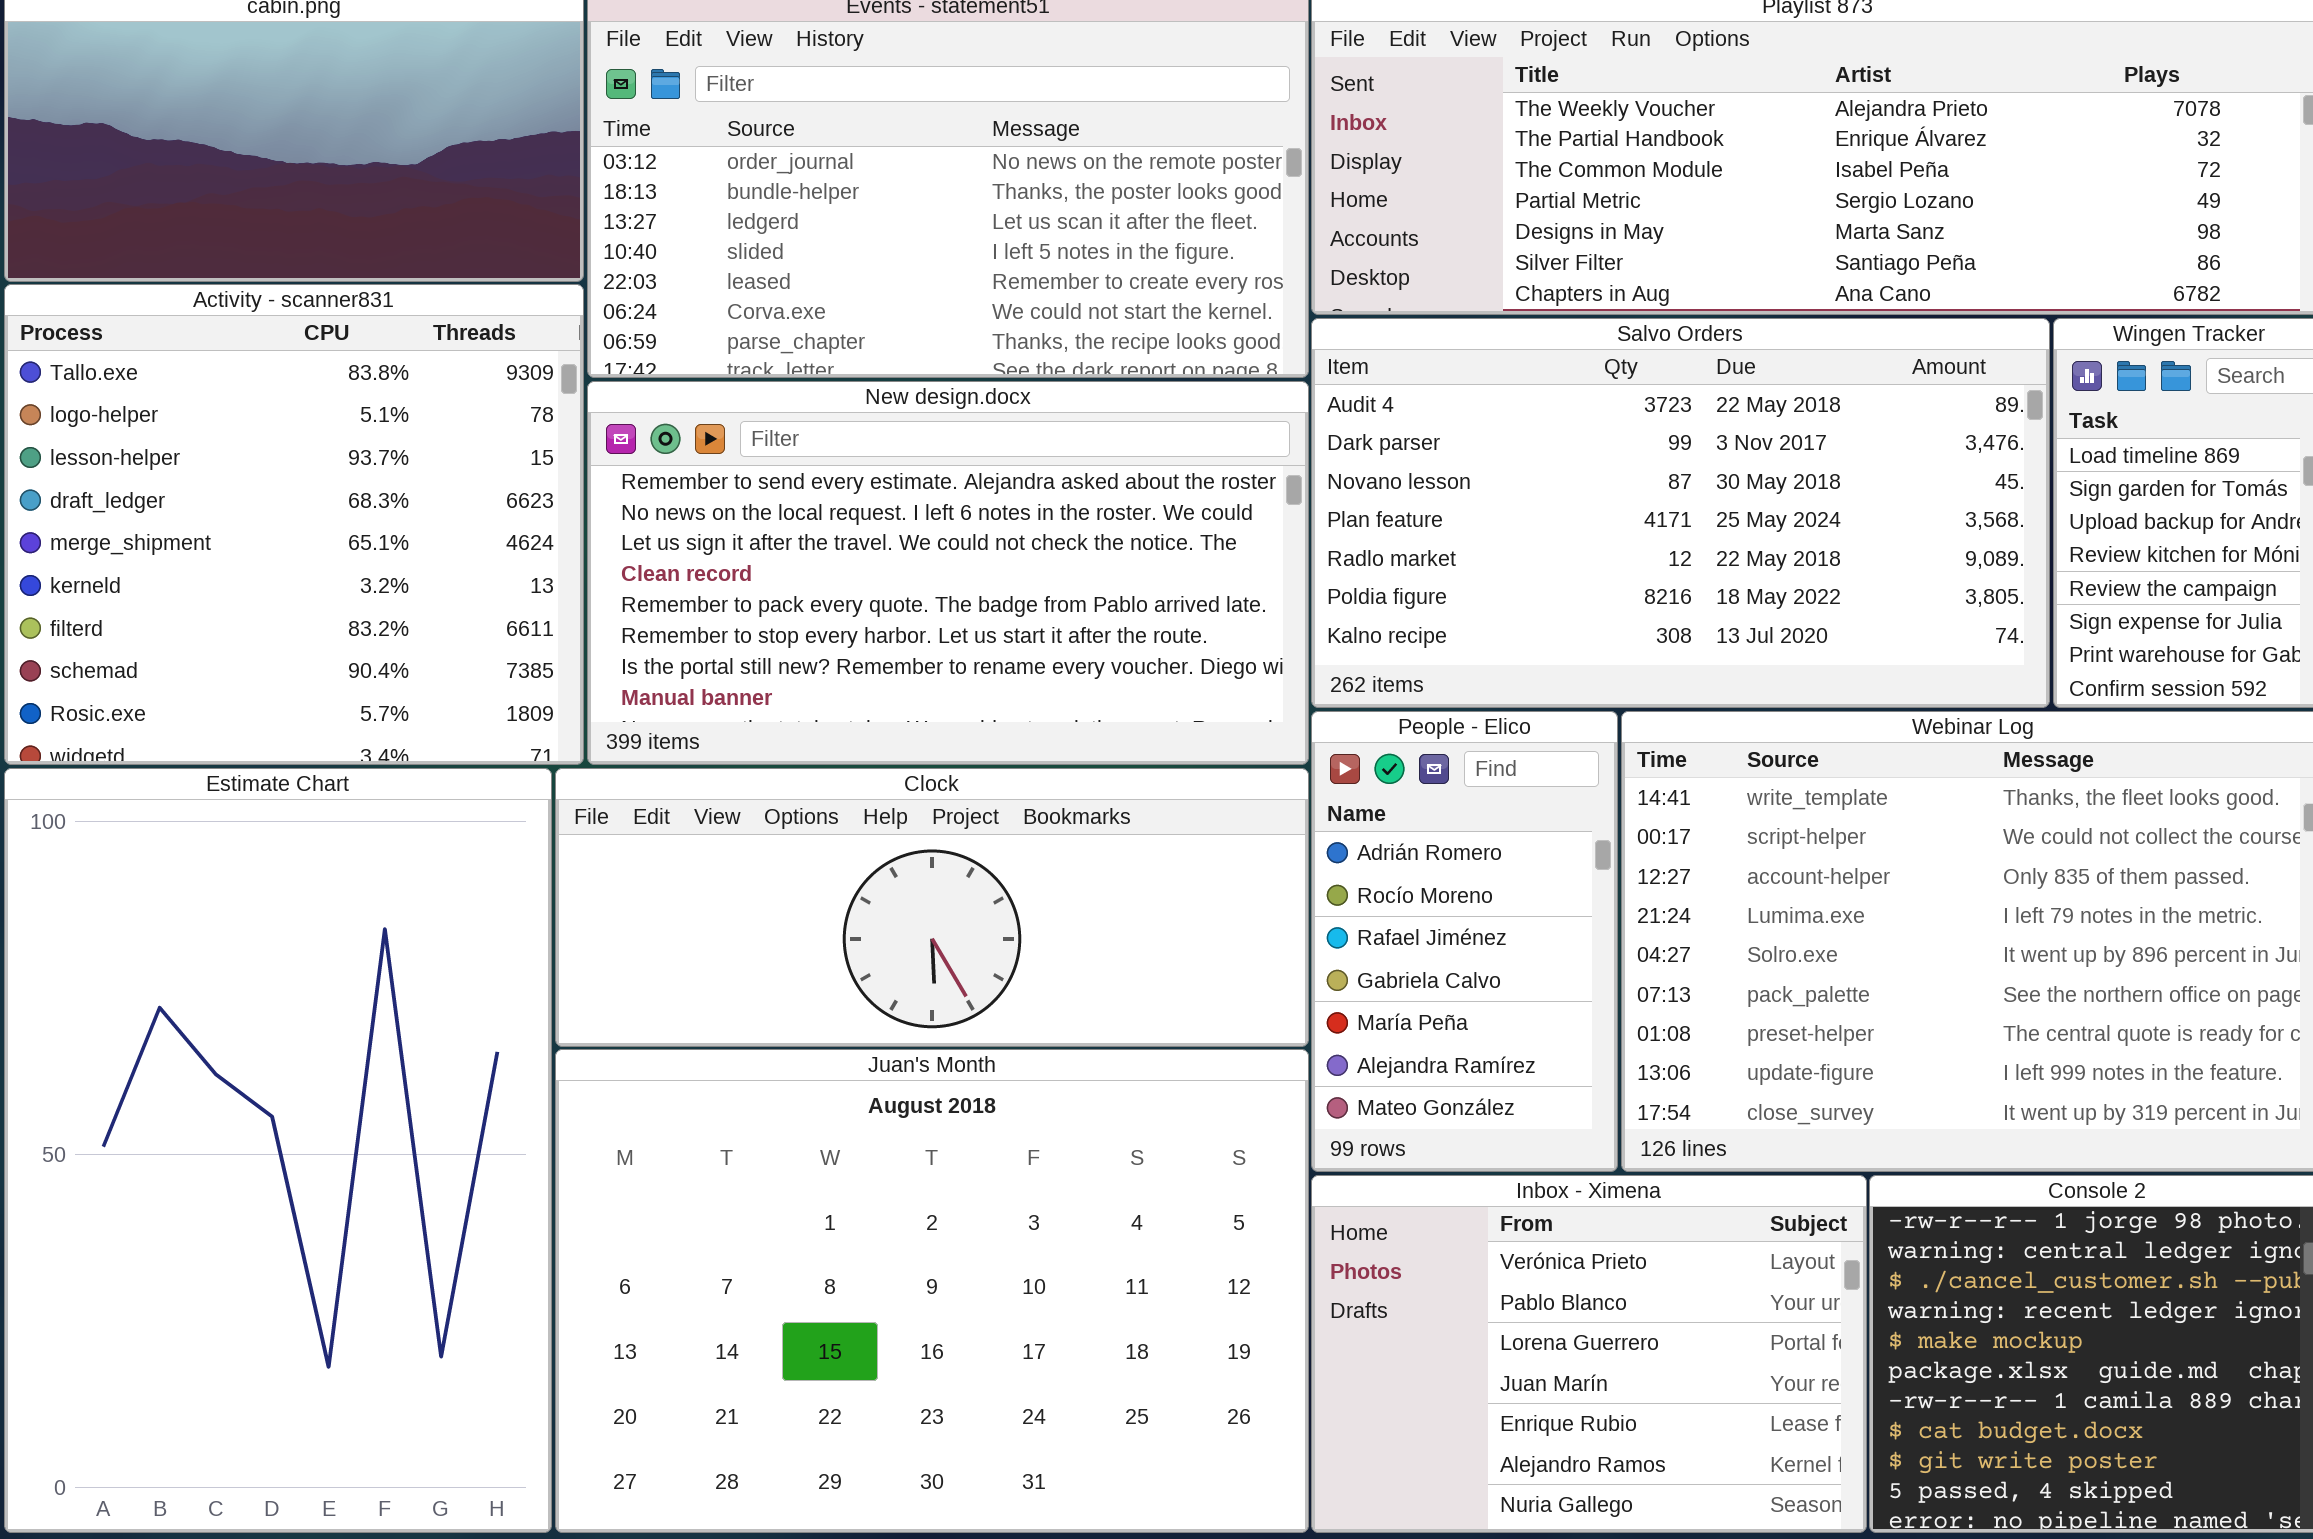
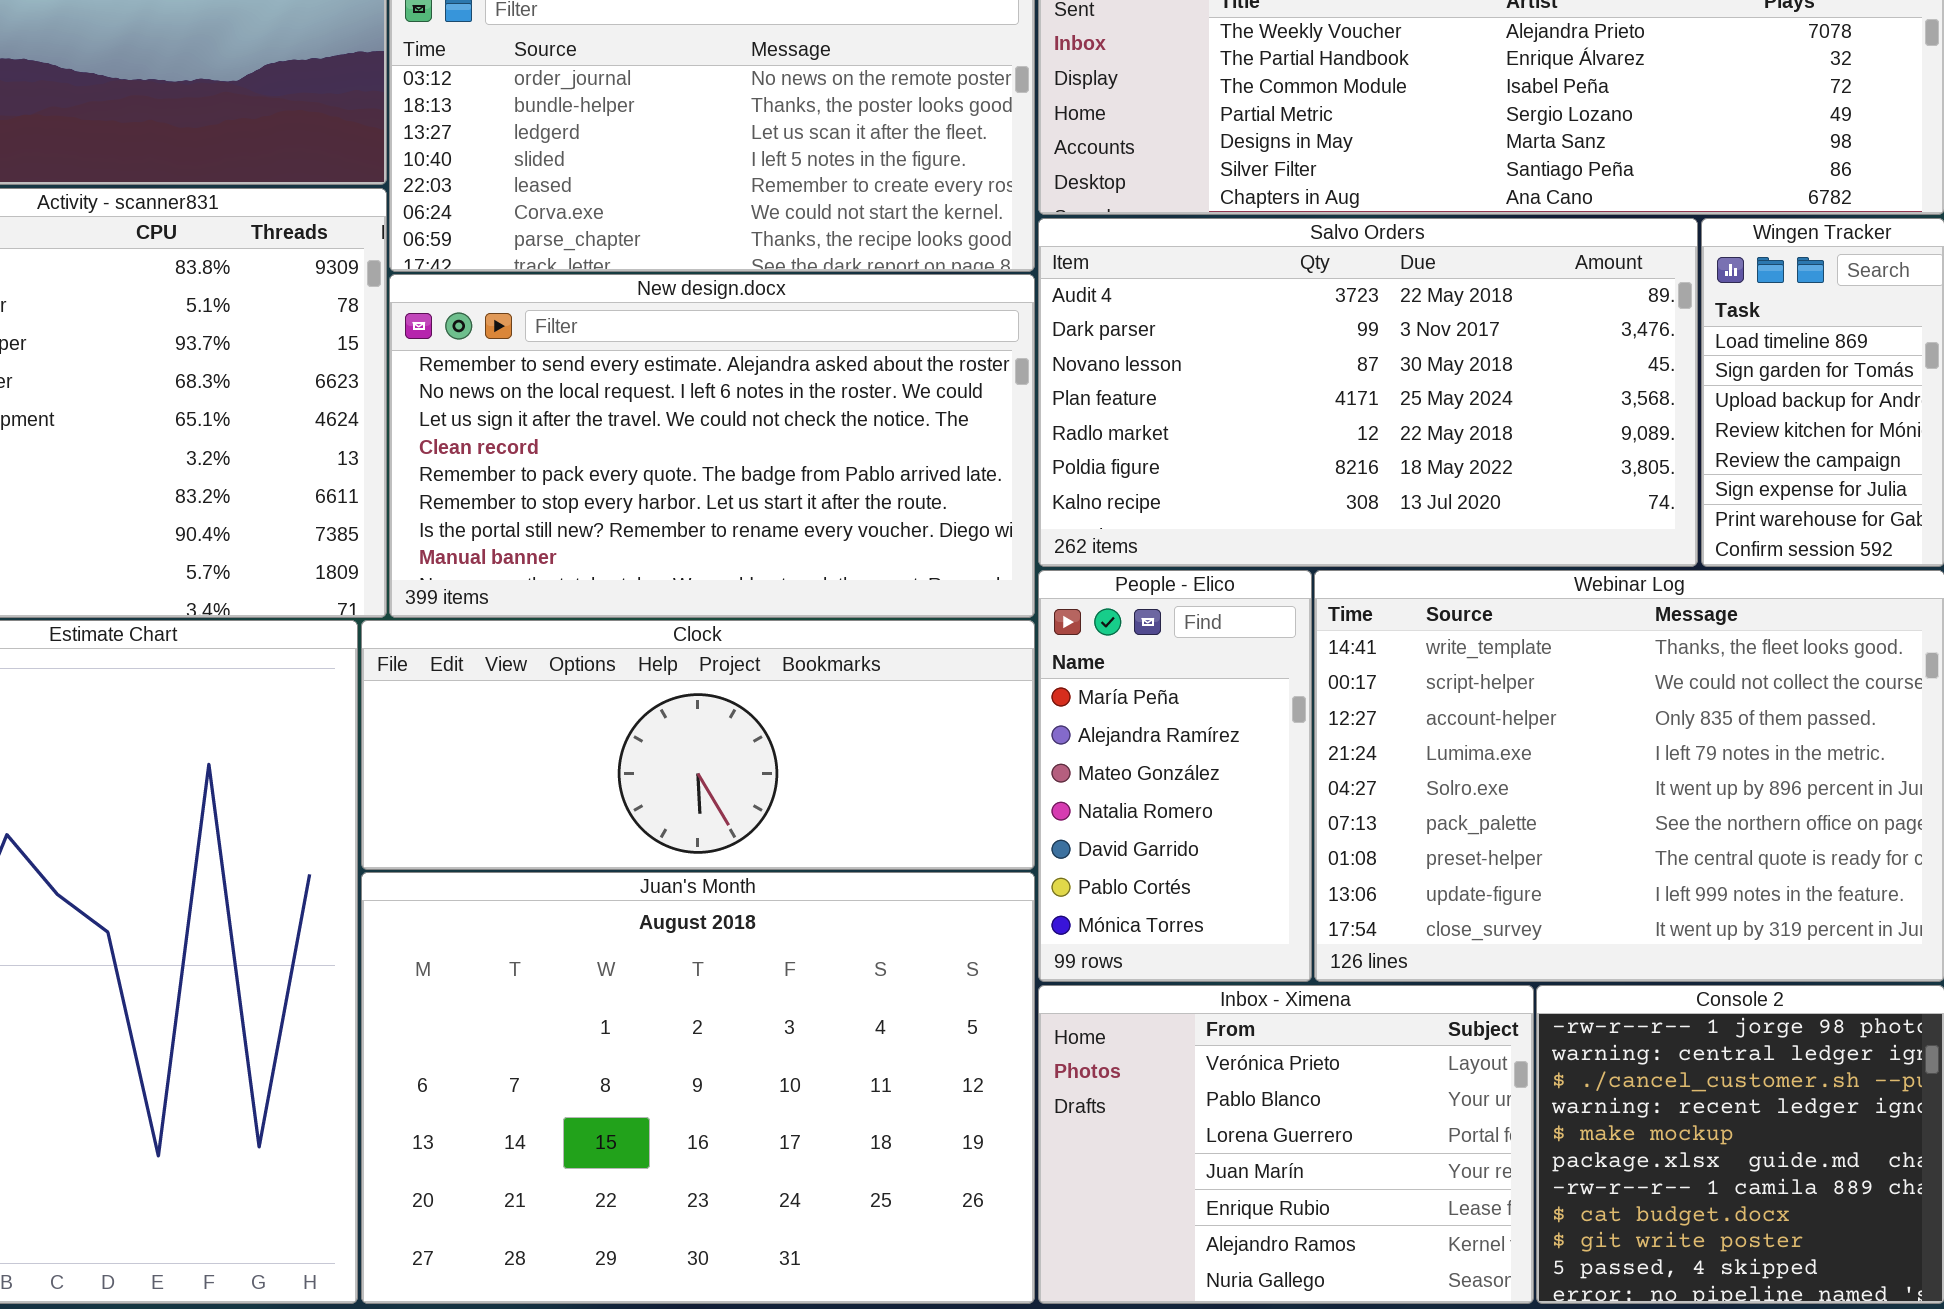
People - Elico: [1311,711,1618,1172] -> [1038,570,1312,982], scrolled down 4 rows

